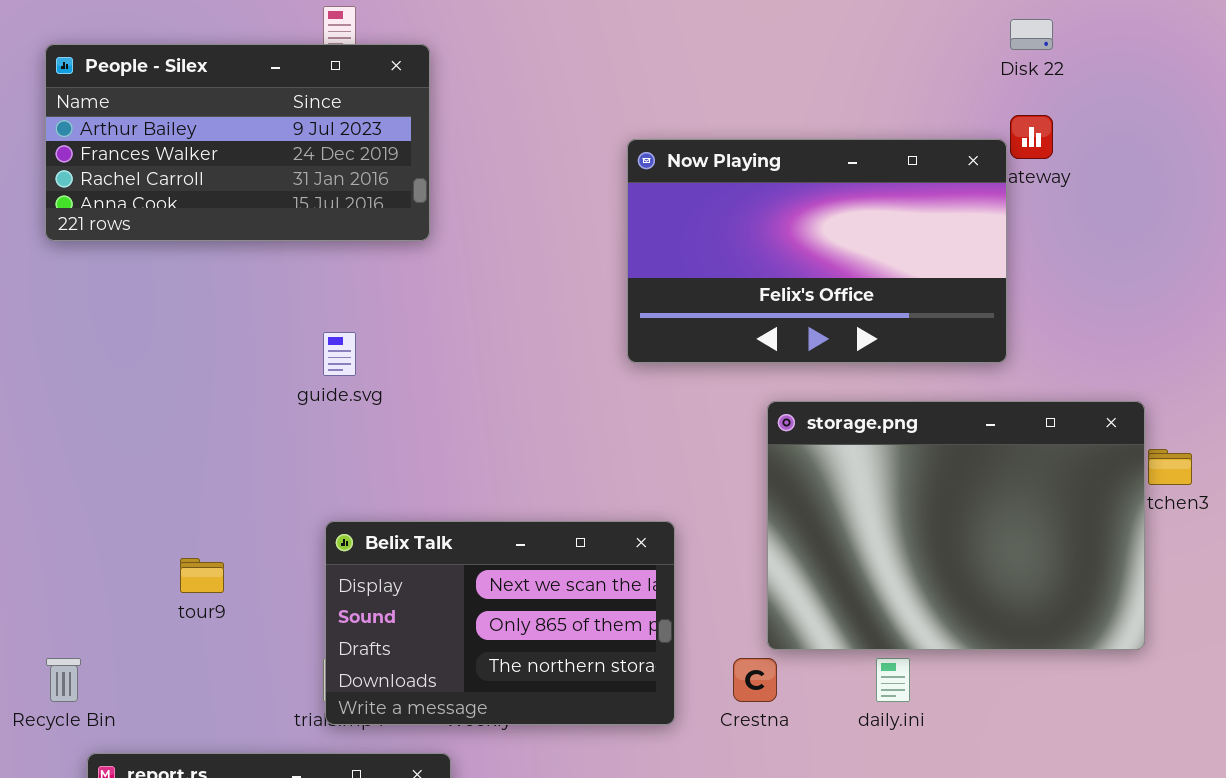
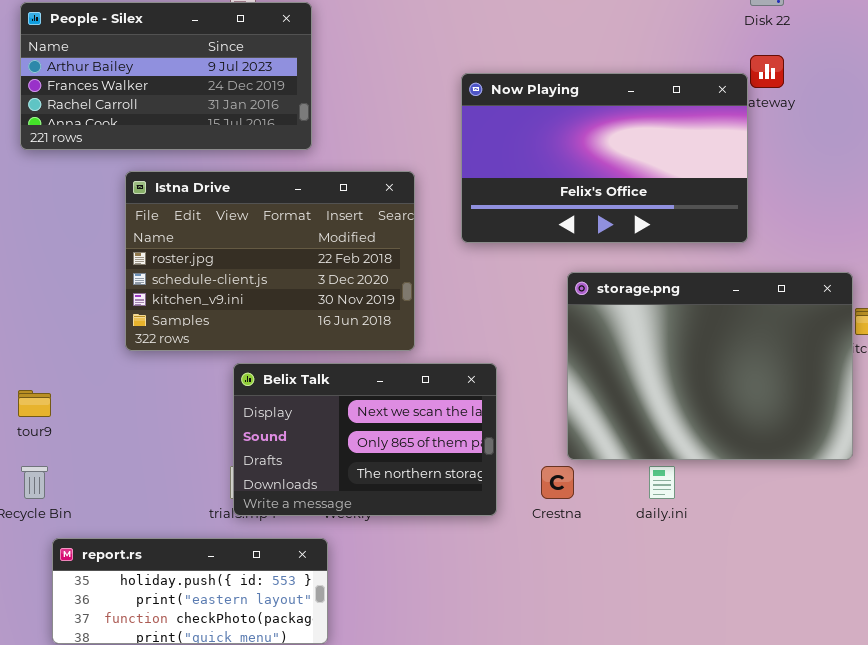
Istna Drive: none -> [125,171,415,351], opened
tour9: [180,558,224,593] -> [18,390,51,417], moved

